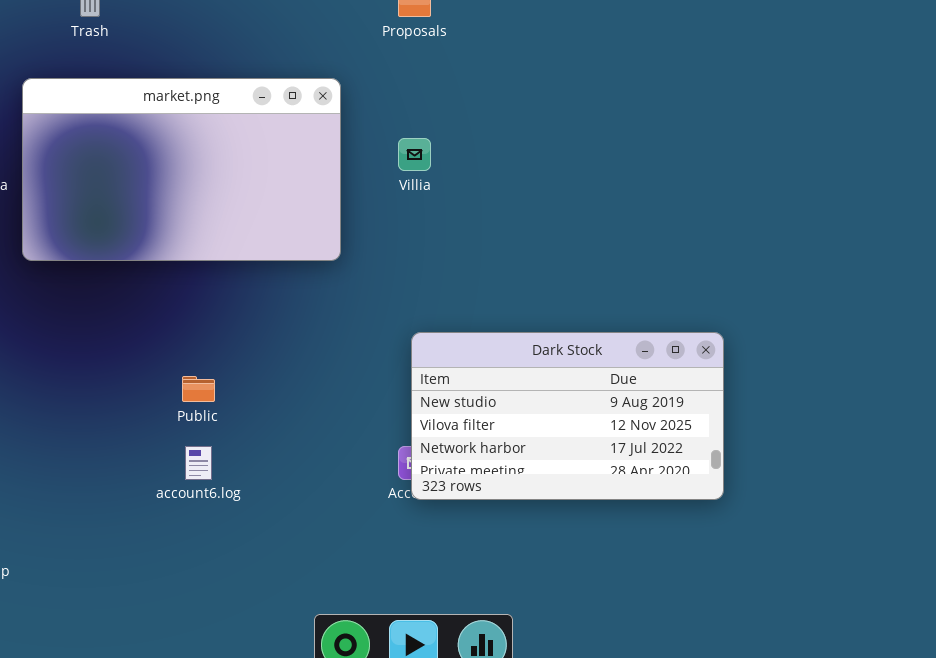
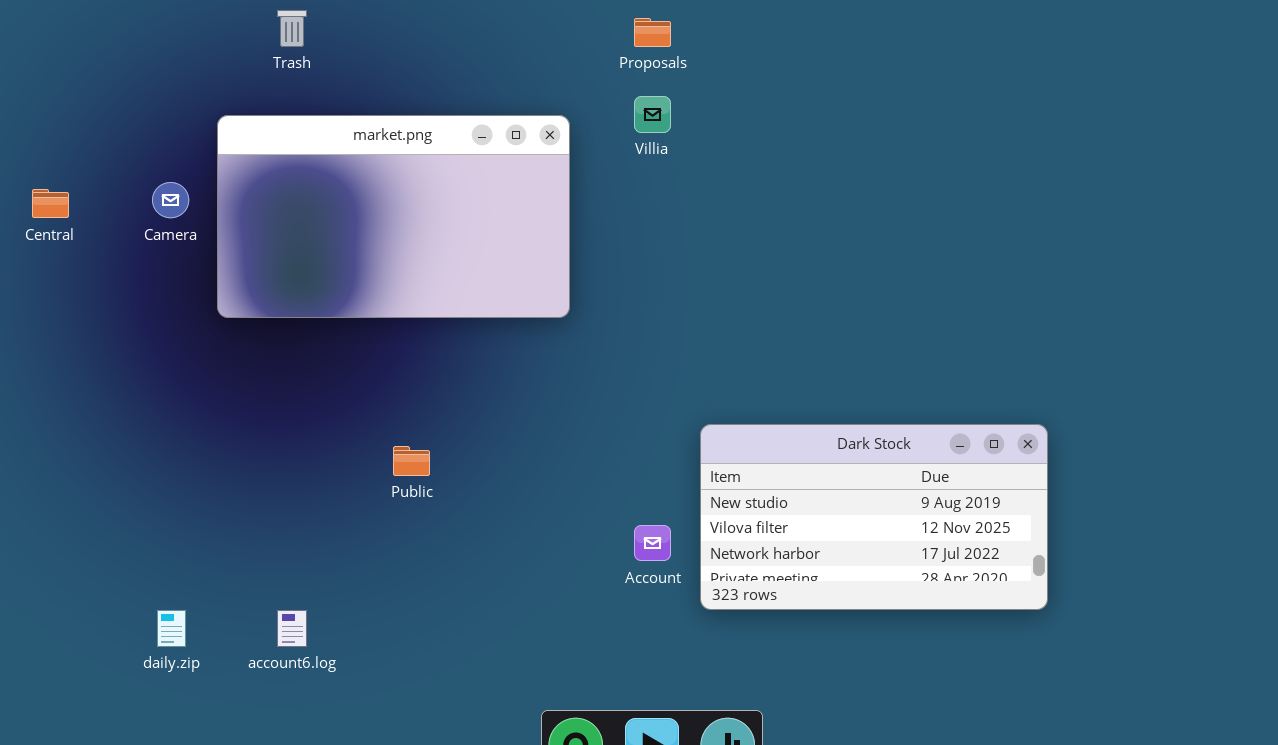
Villia: [398,138,431,171] -> [634,96,671,133], moved
Dark Stock: [411,332,724,500] -> [700,424,1048,610], moved
account6.log: [185,446,212,480] -> [277,610,307,647], moved

